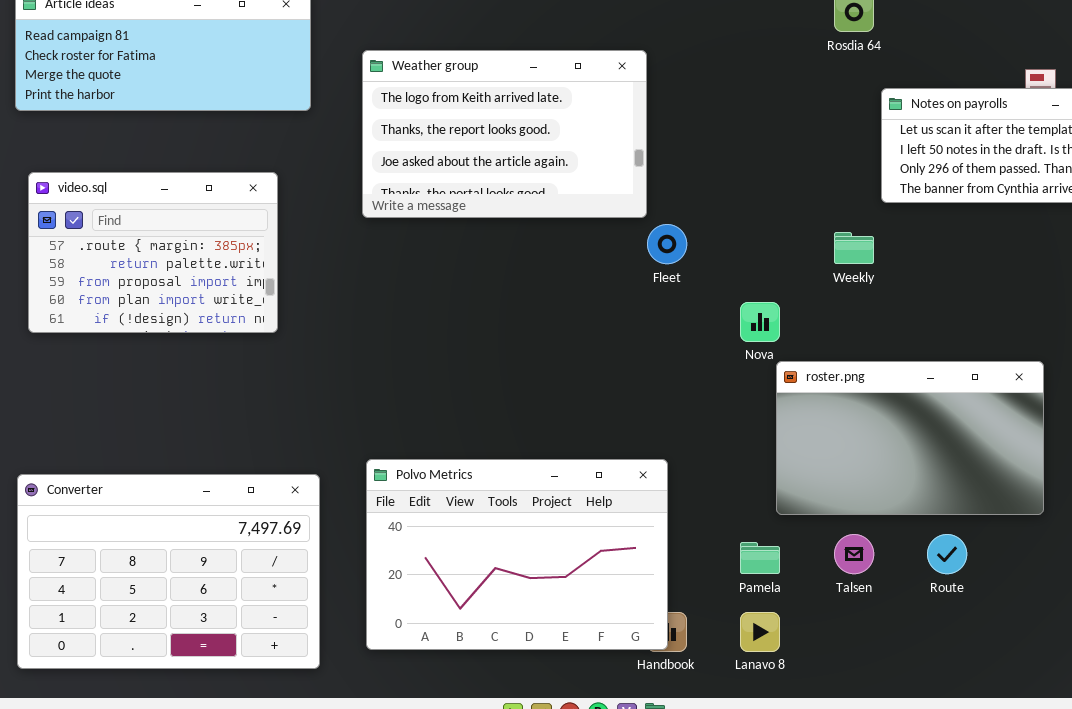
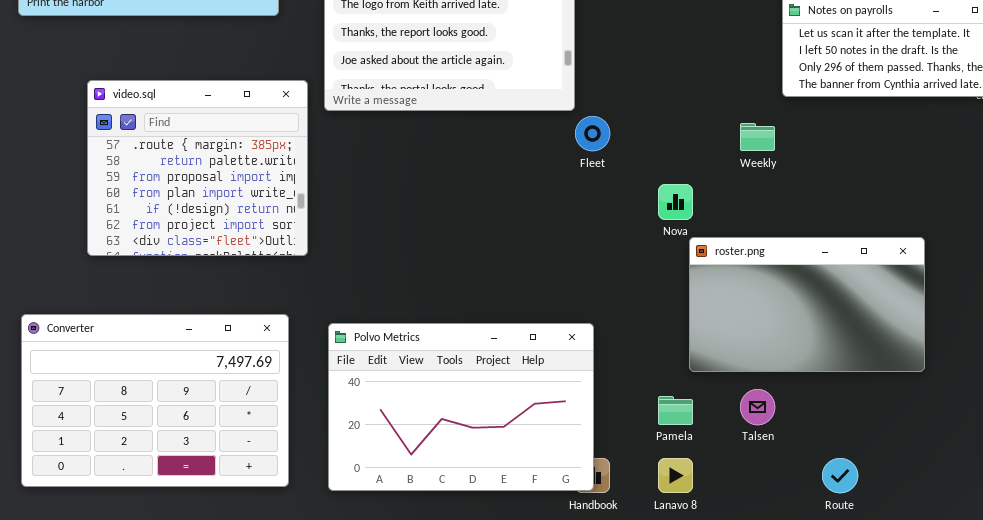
video.sql: [28,172,278,333] -> [87,80,308,256], moved, resized
Converter: [17,474,320,669] -> [21,314,289,487], moved
Route: [927,534,967,574] -> [822,458,858,493], moved

